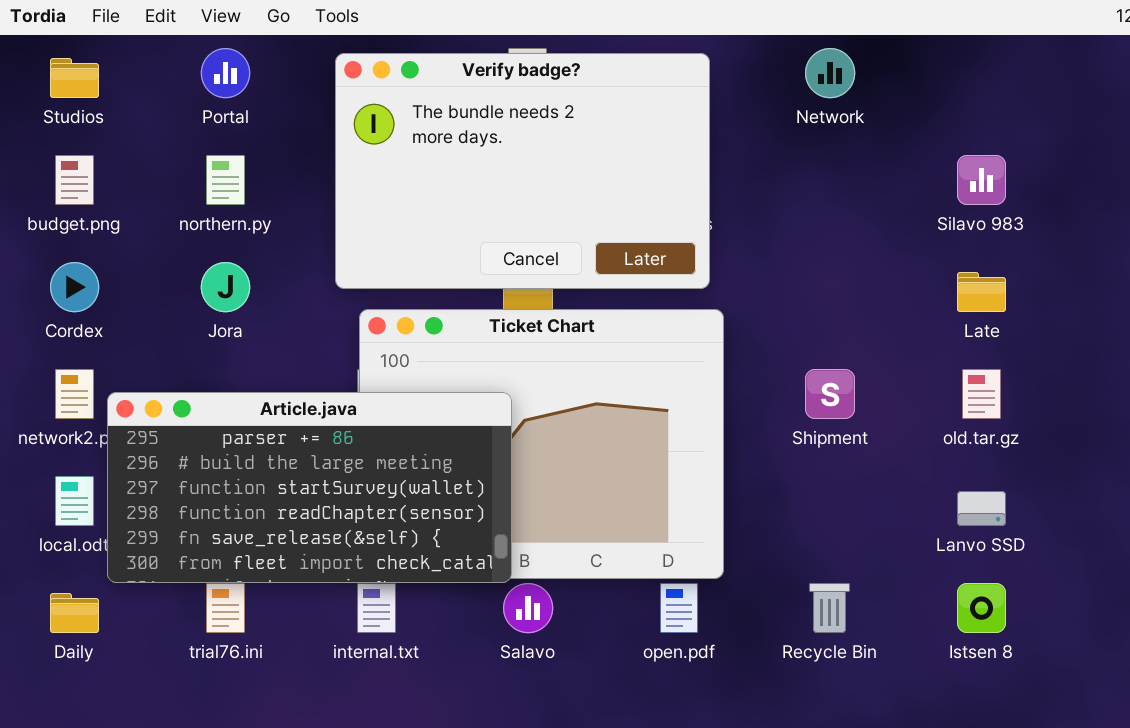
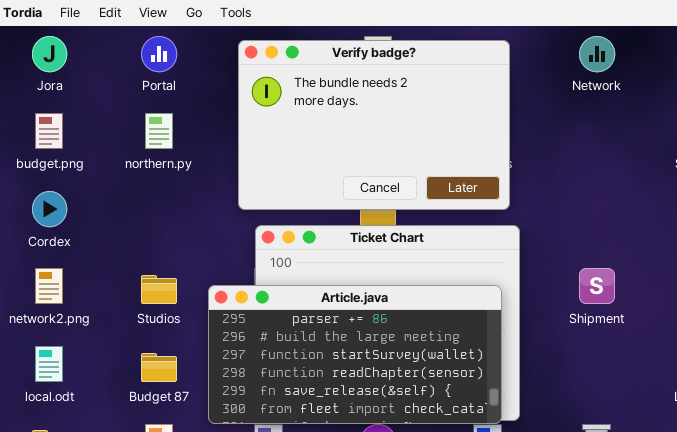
Studios: [50,58,99,98] -> [141,275,177,304], moved
Jora: [201,262,250,312] -> [32,36,67,72], moved
Article.java: [107,392,512,583] -> [208,285,502,424], moved

